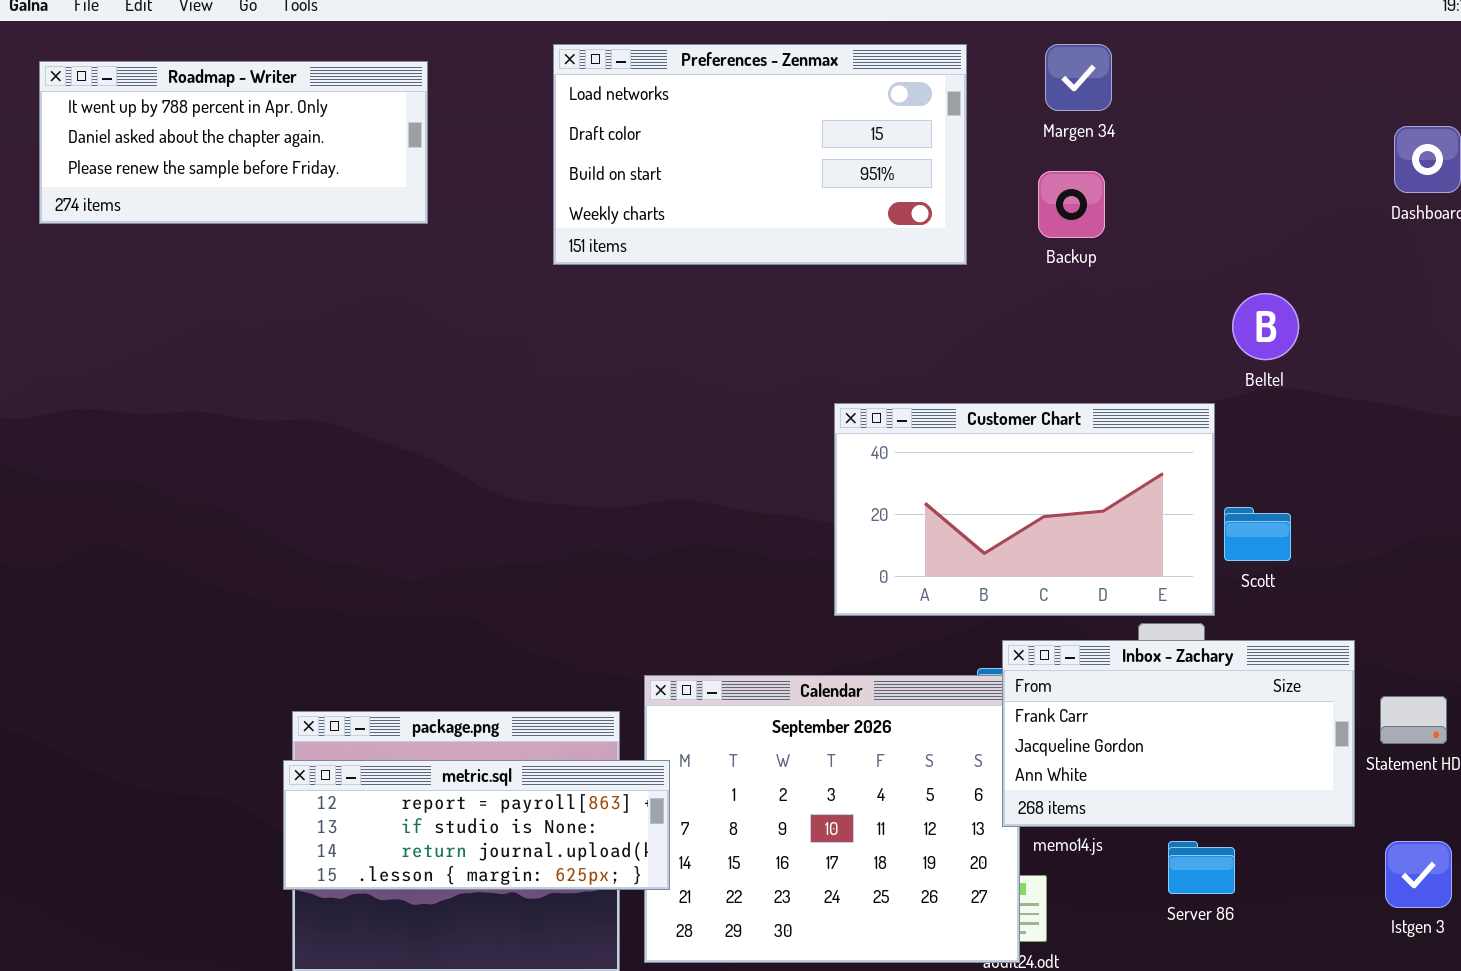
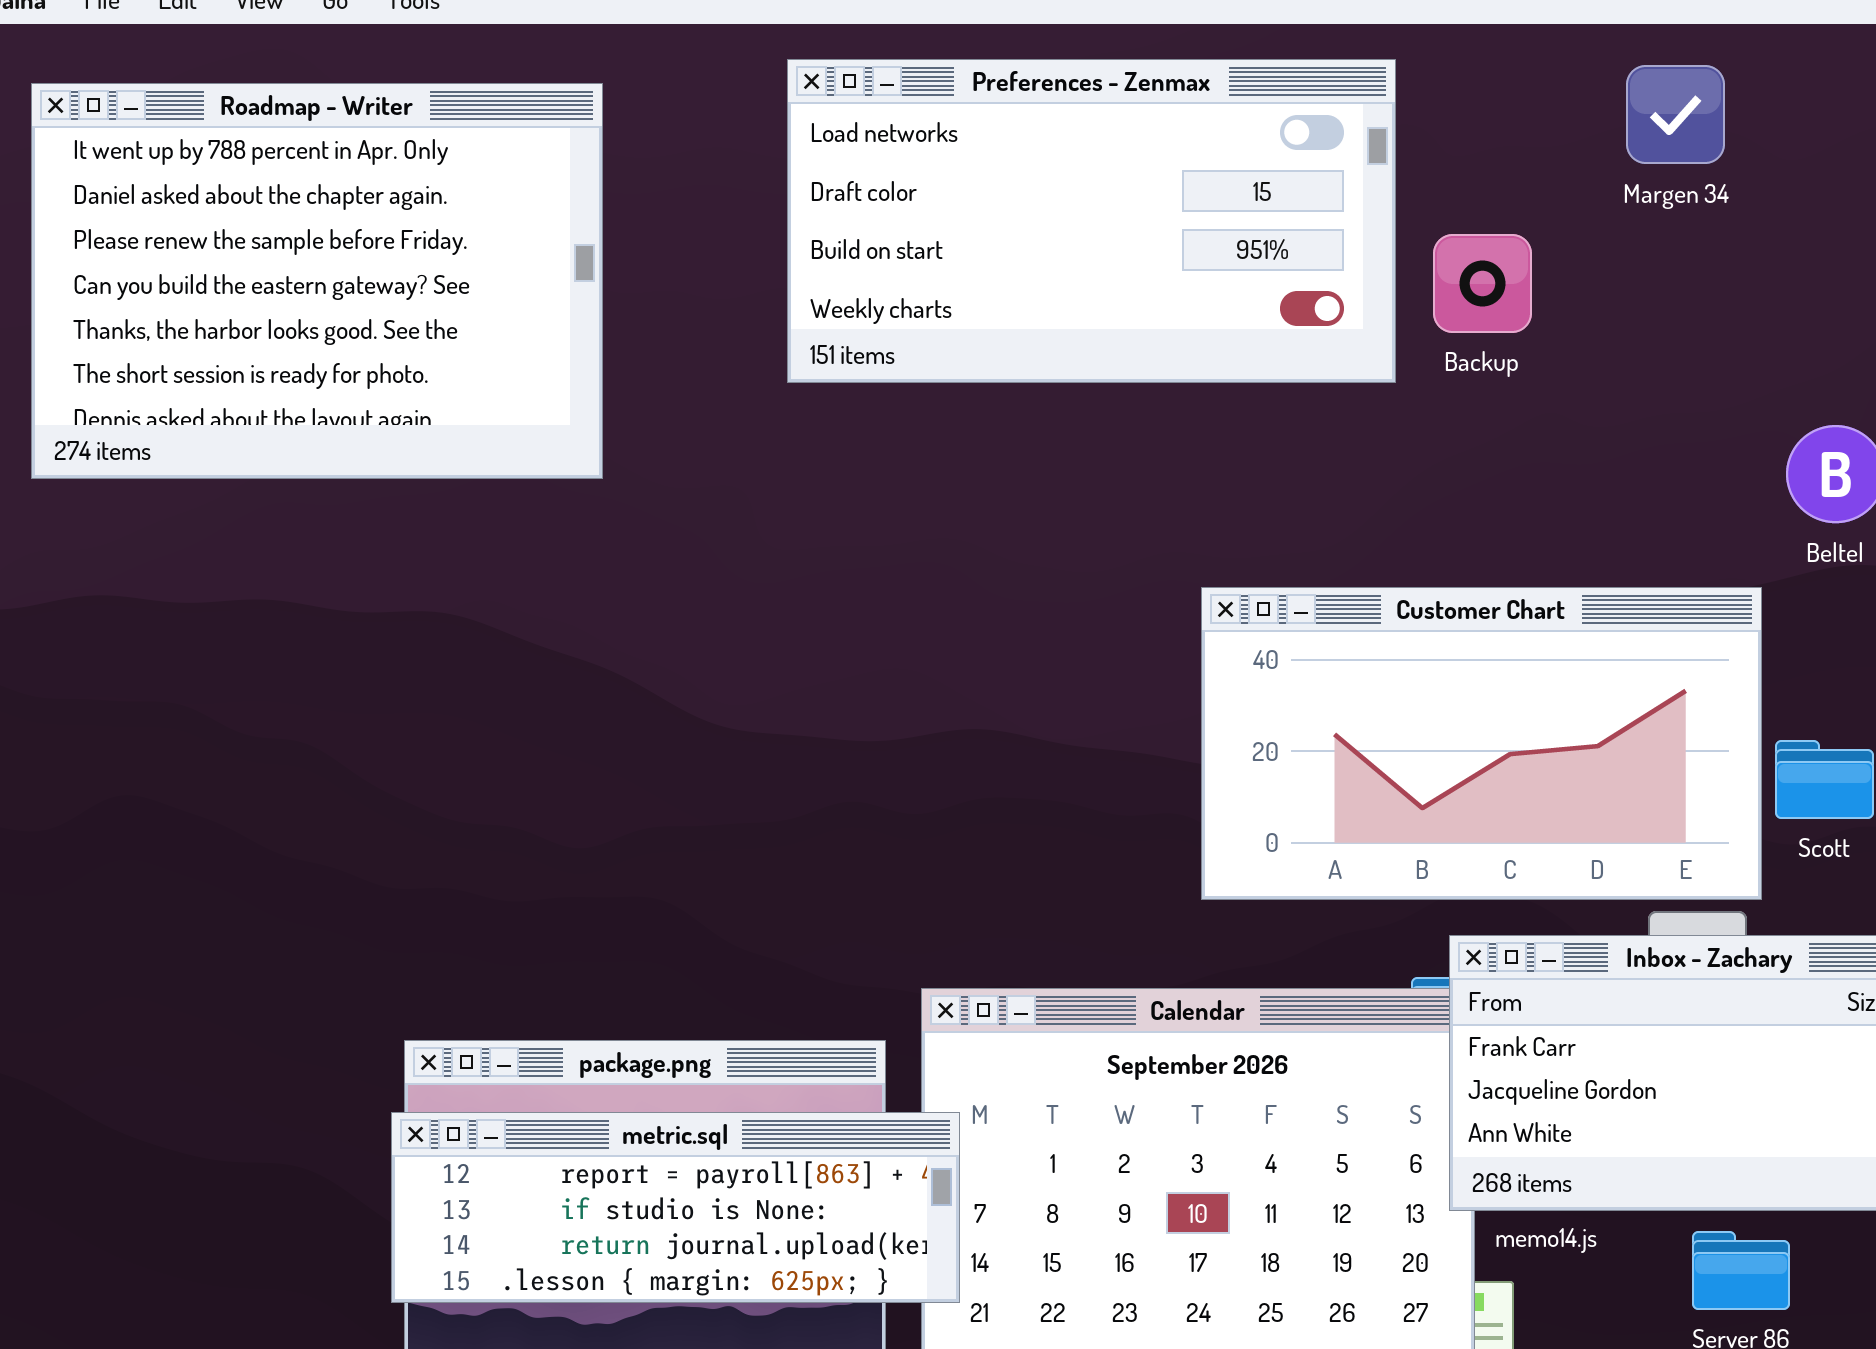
Margen 34: [1045,44,1112,111] -> [1626,65,1725,164], moved
Roadmap - Writer: [39,61,428,224] -> [31,83,603,479], resized
Backup: [1038,171,1105,238] -> [1433,234,1532,333], moved

